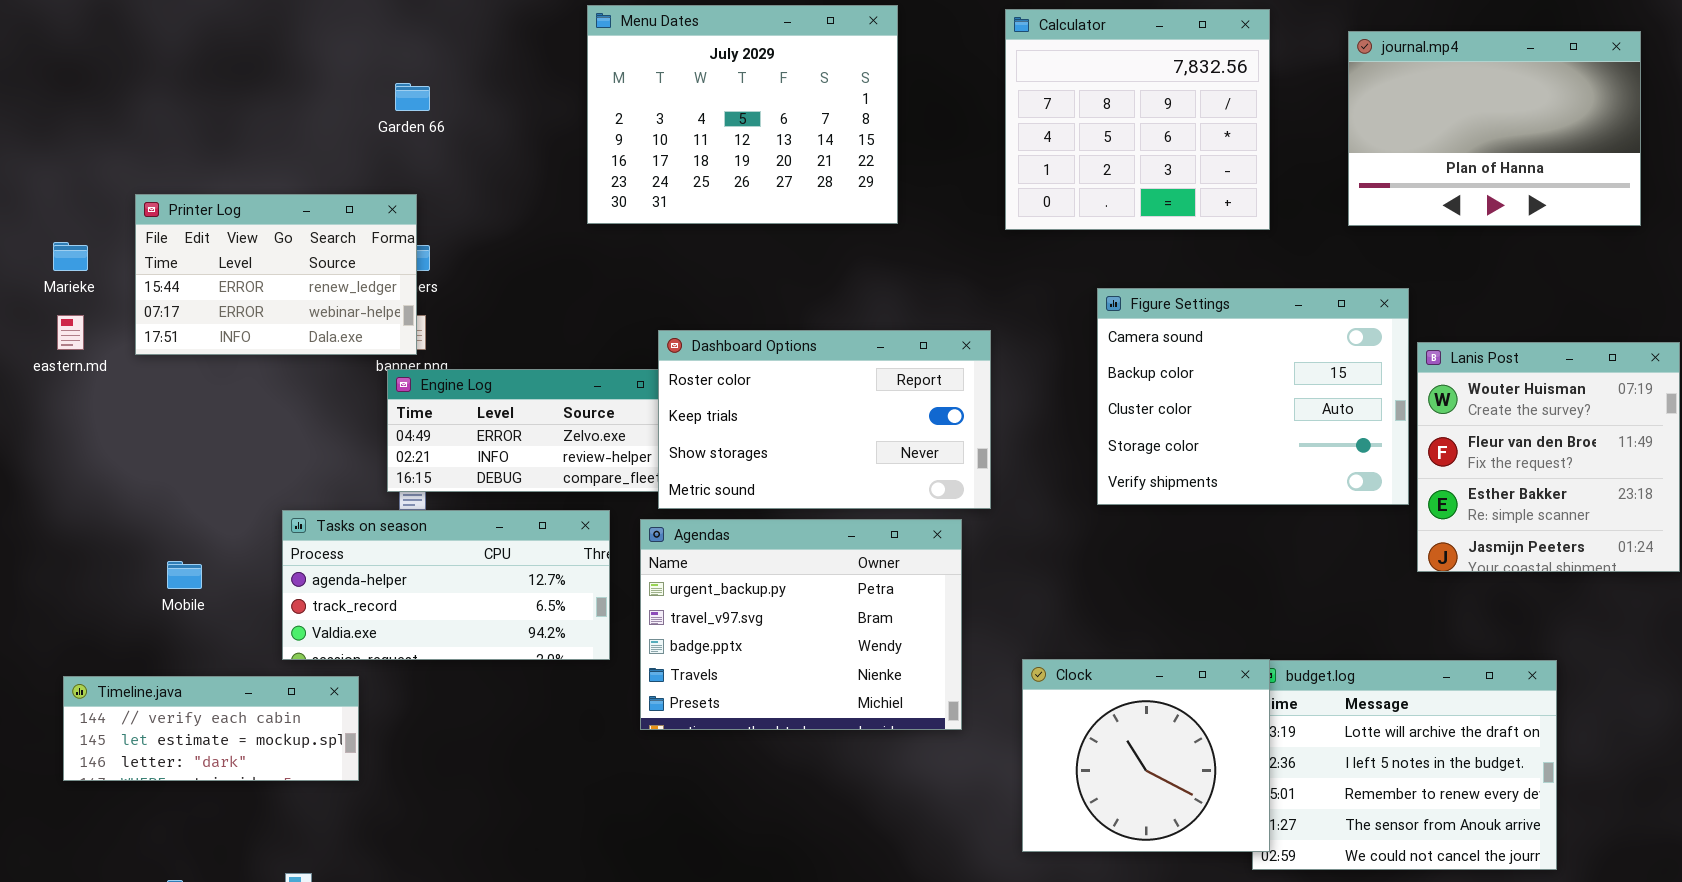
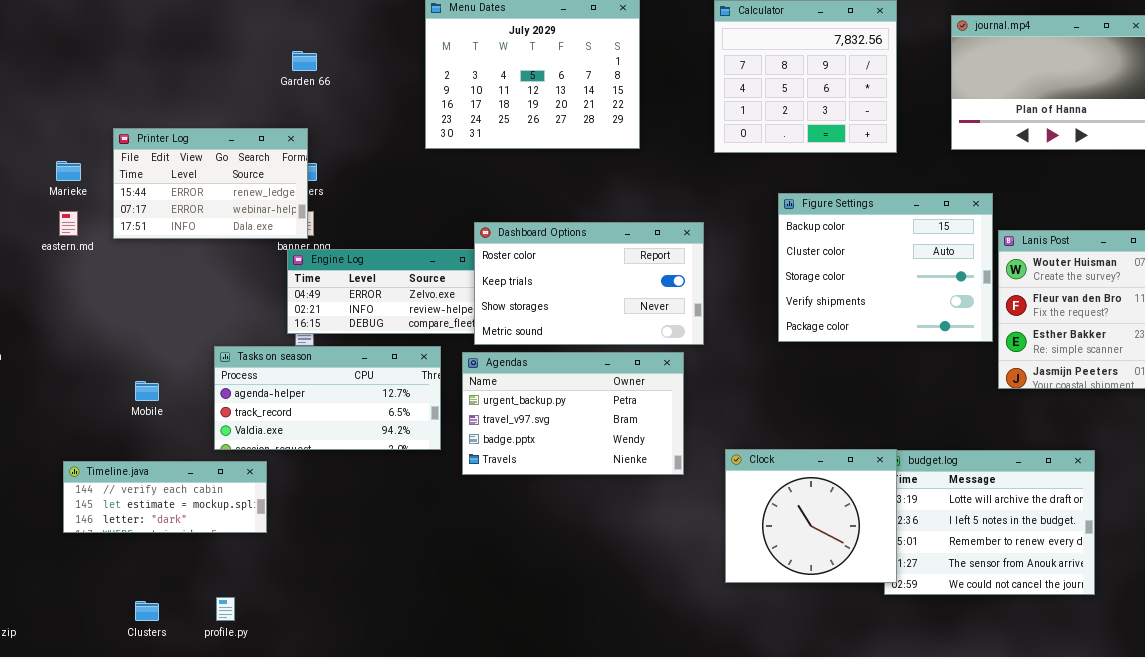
Figure Settings: [1097,288,1409,505] -> [778,193,993,342], scrolled down 1 row
Agendas: [640,519,962,730] -> [462,352,684,475], resized

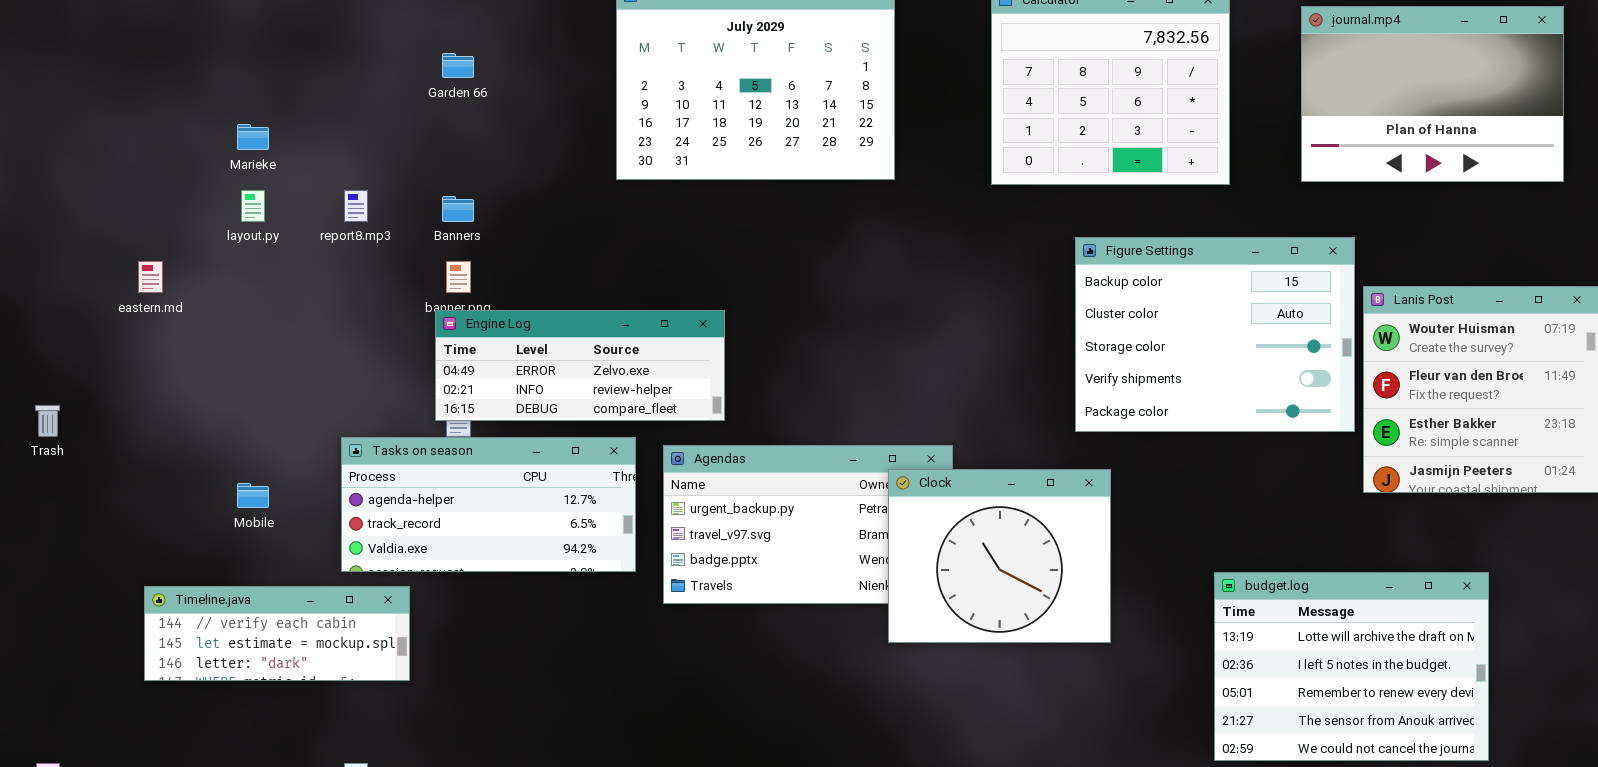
Printer Log: [113,128,308,239] -> none, closed
Marieke: [56,161,81,181] -> [237,124,269,150], moved
Dashboard Options: [474,222,704,345] -> none, closed
Clock: [725,449,897,583] -> [888,469,1111,643], moved

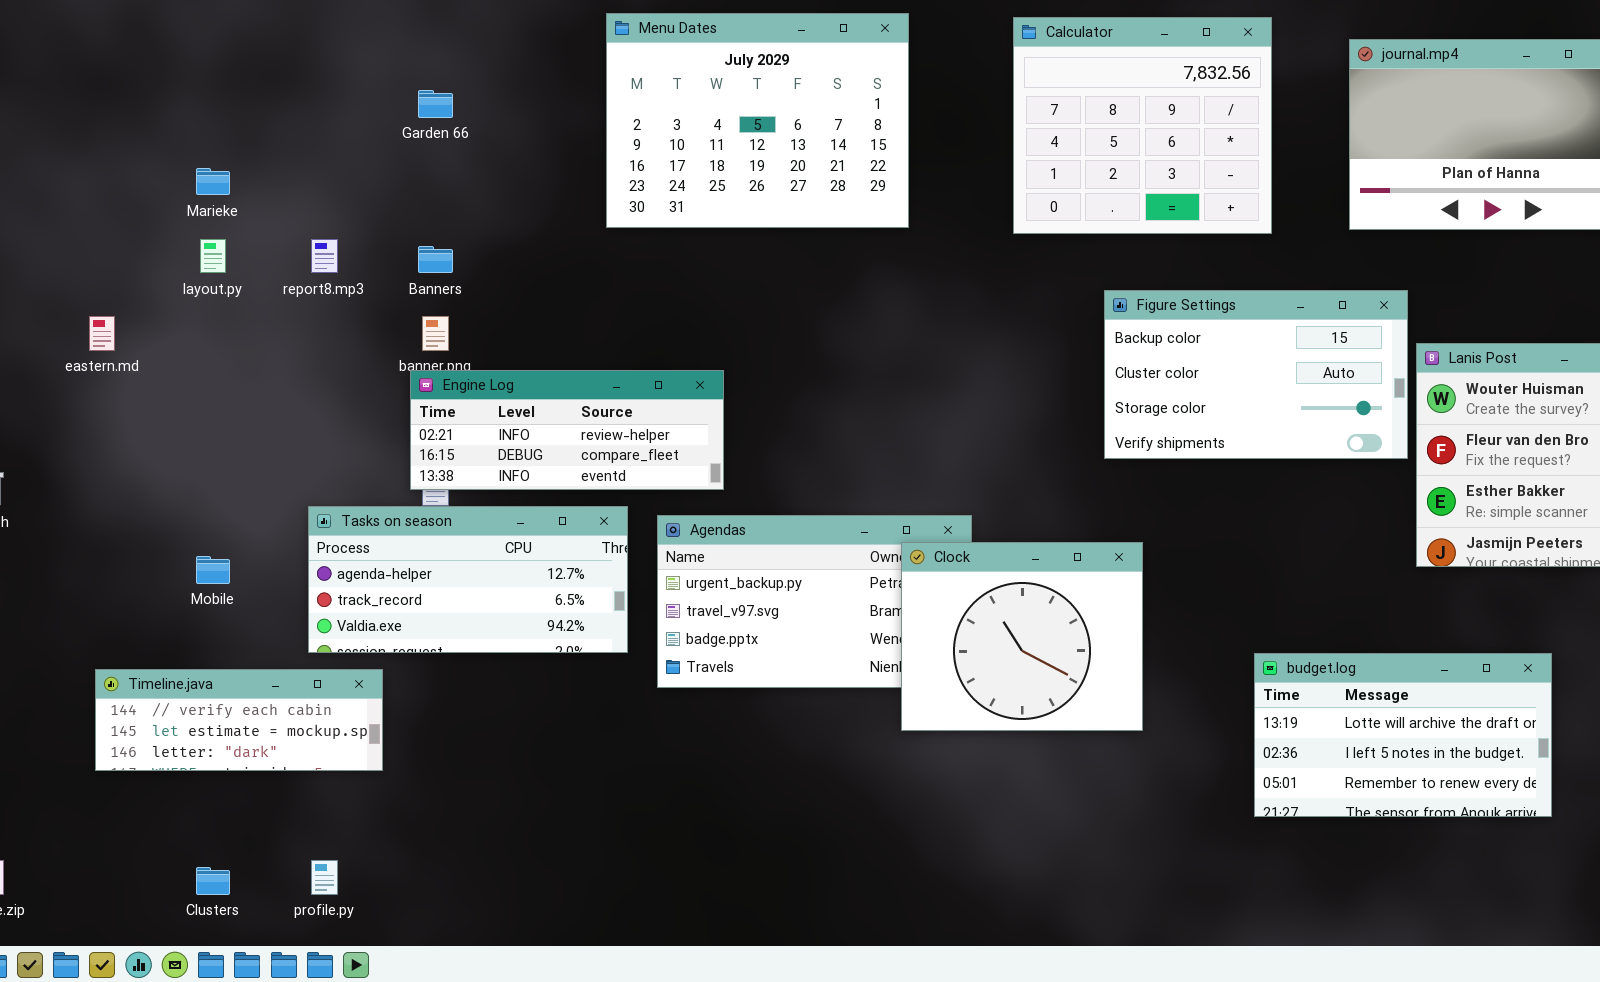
Figure Settings: [1075,237,1355,432] -> [1104,290,1408,459], resized
Engine Log: [435,310,725,421] -> [410,370,724,490], scrolled down 1 row
budget.log: [1214,572,1489,761] -> [1254,653,1552,817], resized

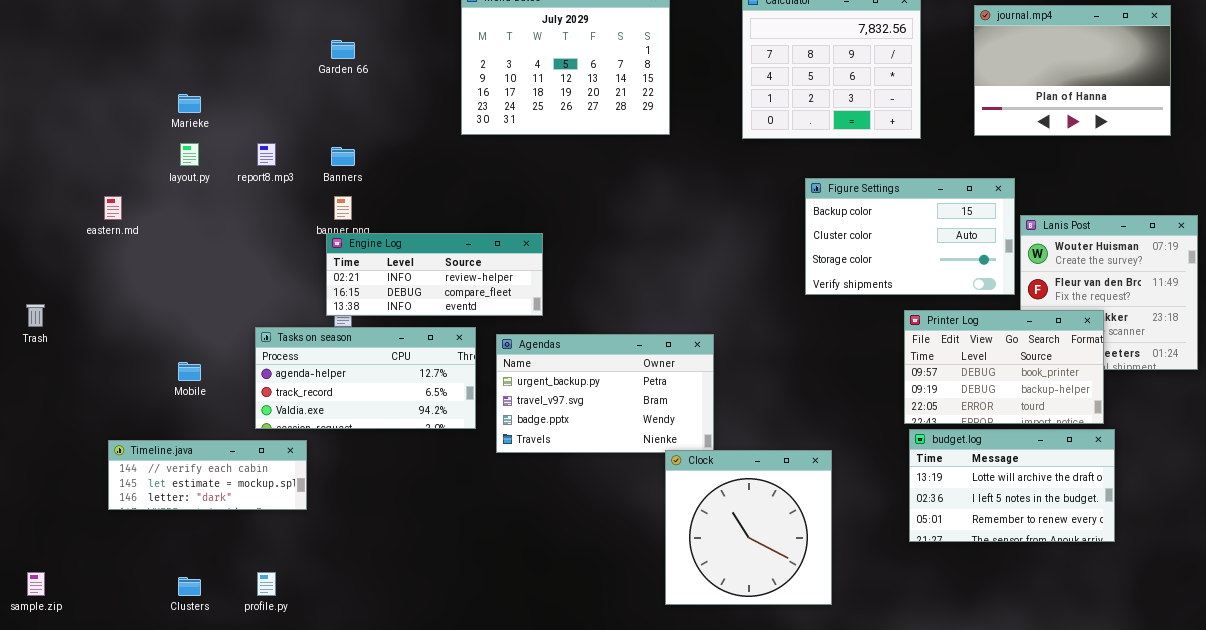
Printer Log: none -> [904,310,1104,424], opened
Clock: [901,542,1143,731] -> [665,450,832,605], moved, resized

